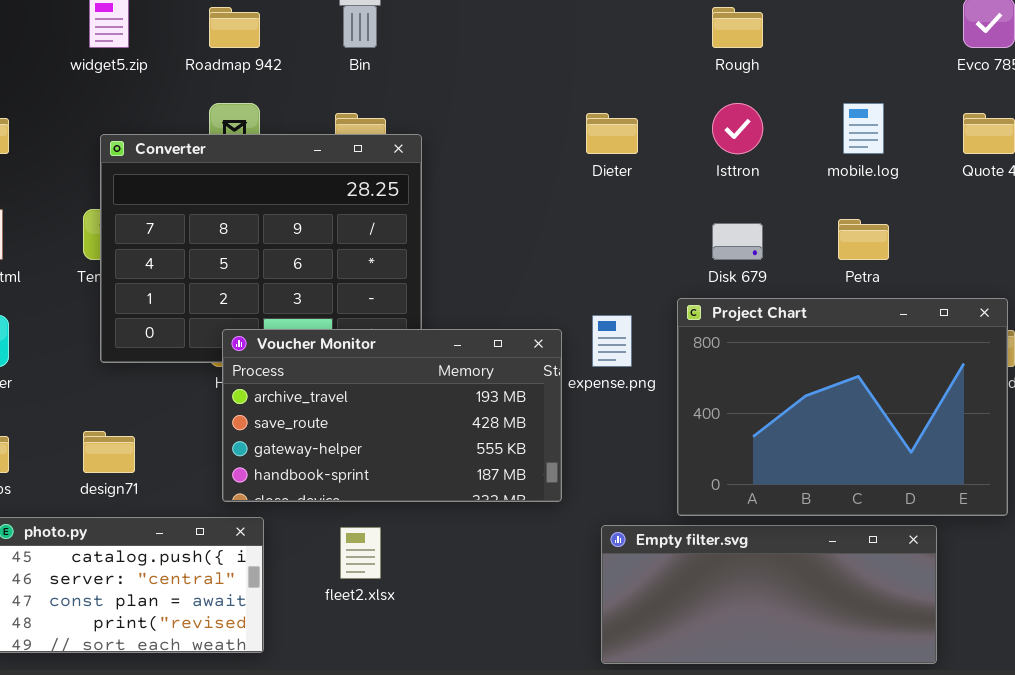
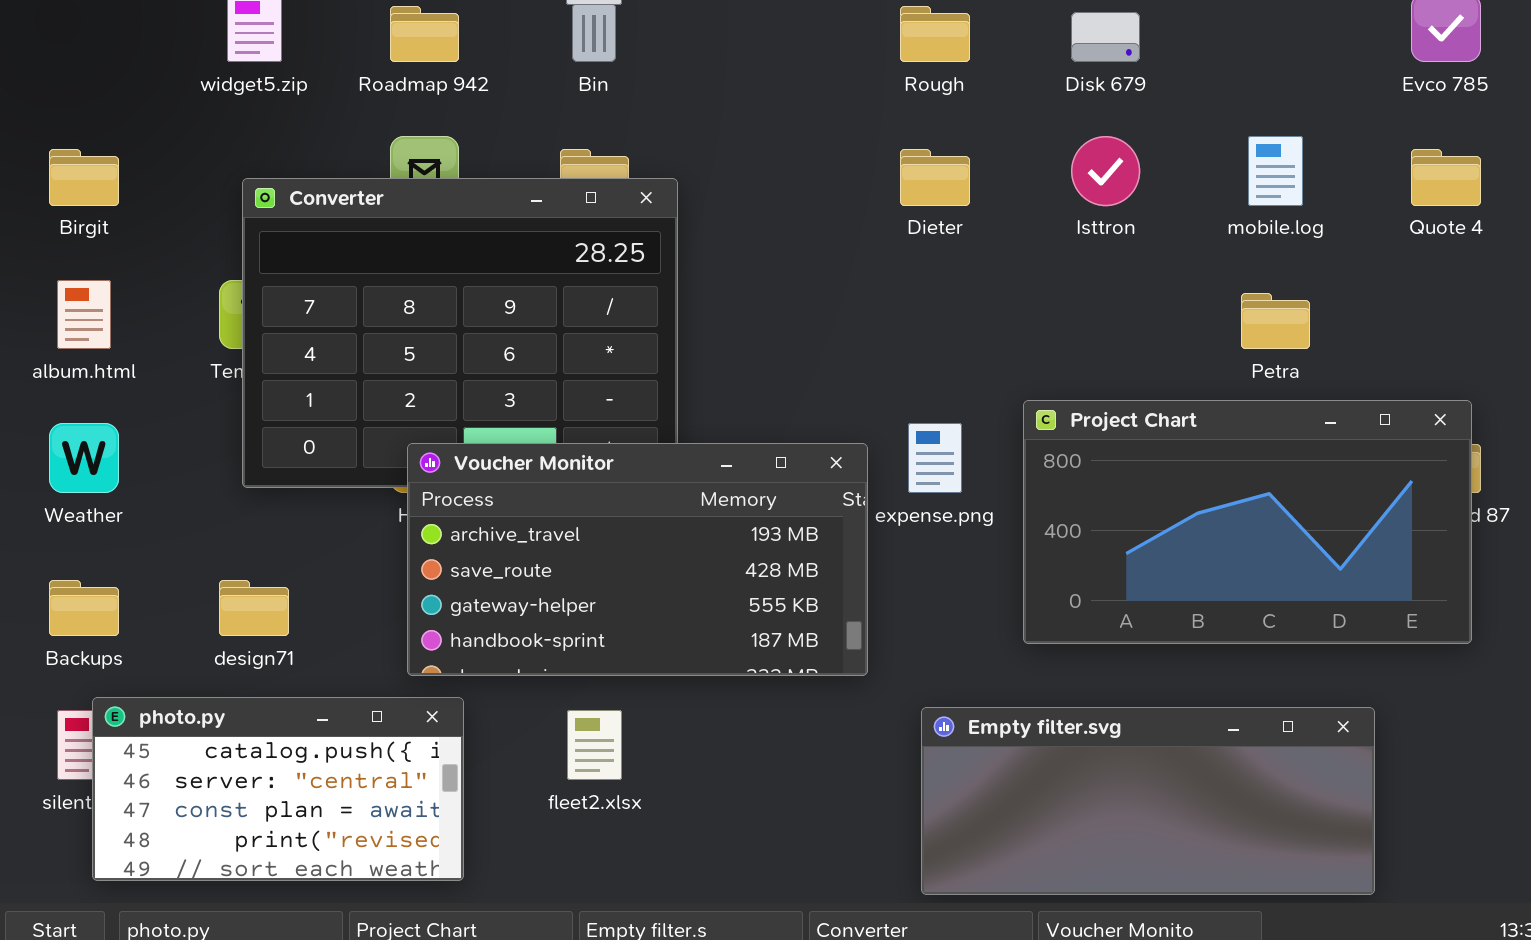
Rough: [712,7,763,48] -> [900,6,970,62], moved
Disk 679: [712,223,763,260] -> [1071,12,1140,62], moved
Project Chart: [677,298,1008,516] -> [1023,400,1472,644], resized

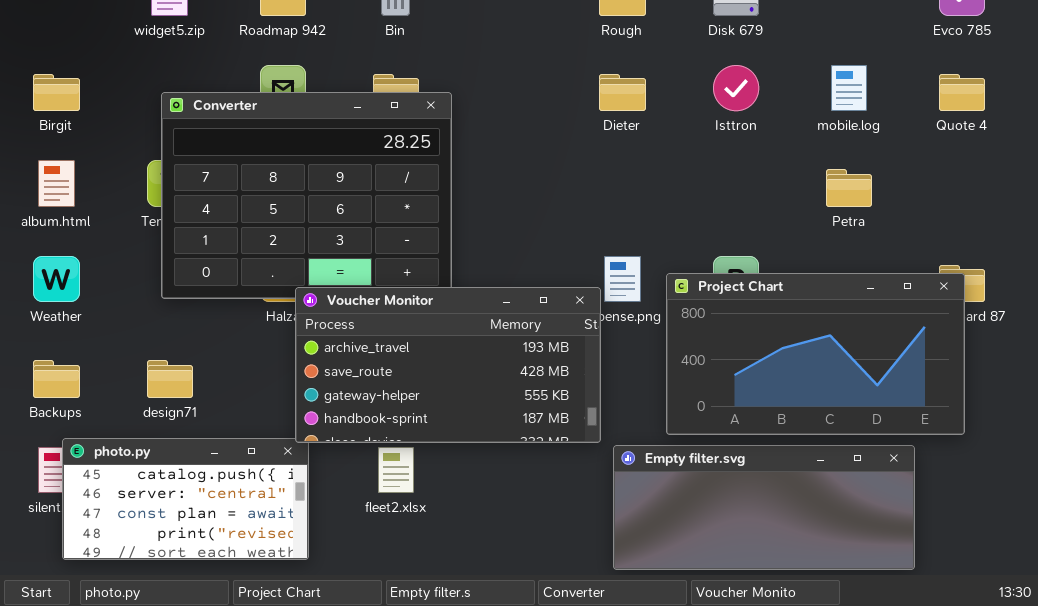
Project Chart: [1023,400,1472,644] -> [666,273,965,435], moved
Voucher Monitor: [407,443,868,676] -> [295,287,601,443], moved

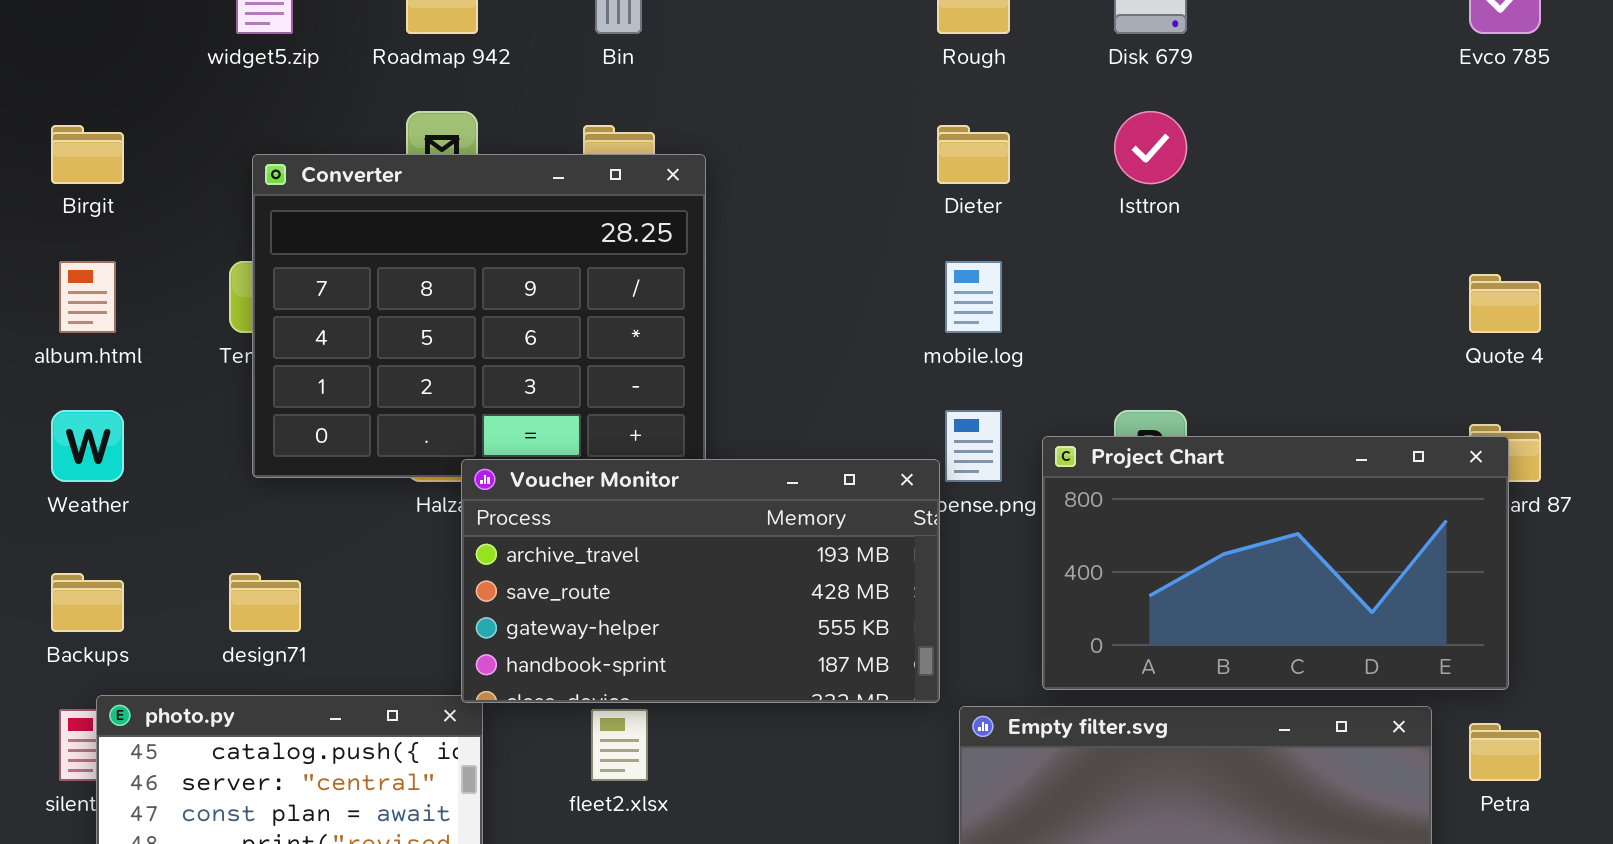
mobile.log: [831,65,867,111] -> [945,261,1002,333], moved
Quote 4: [939,74,985,111] -> [1469,274,1541,333], moved
Petra: [826,169,872,207] -> [1469,723,1541,781], moved

